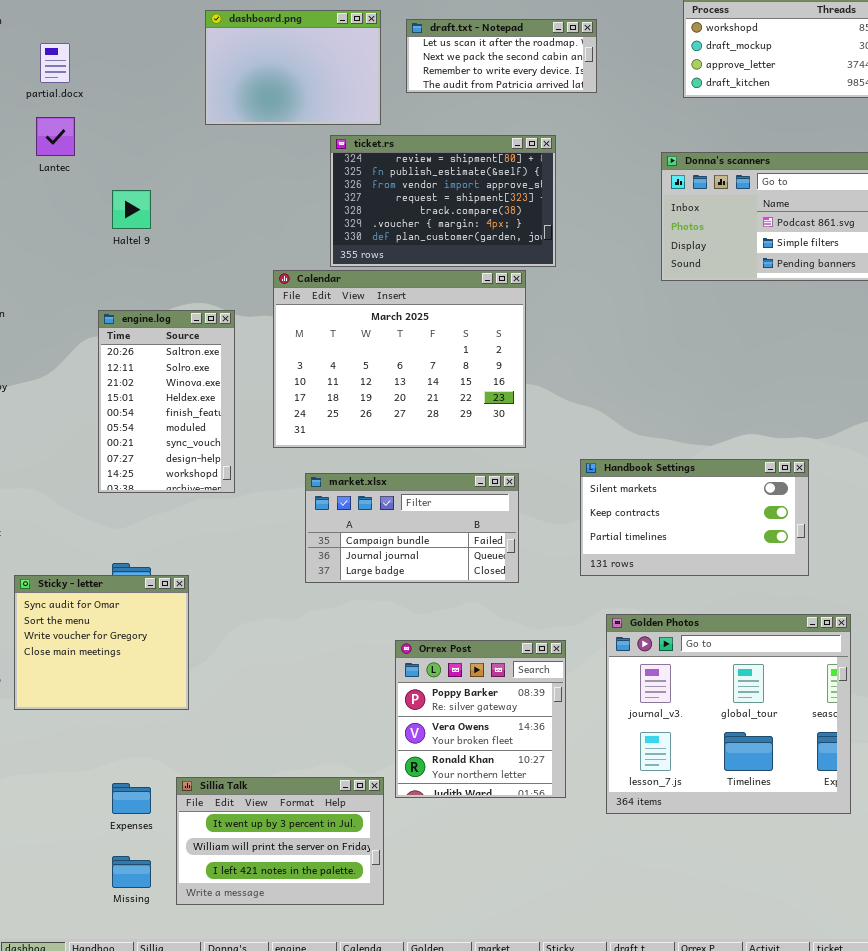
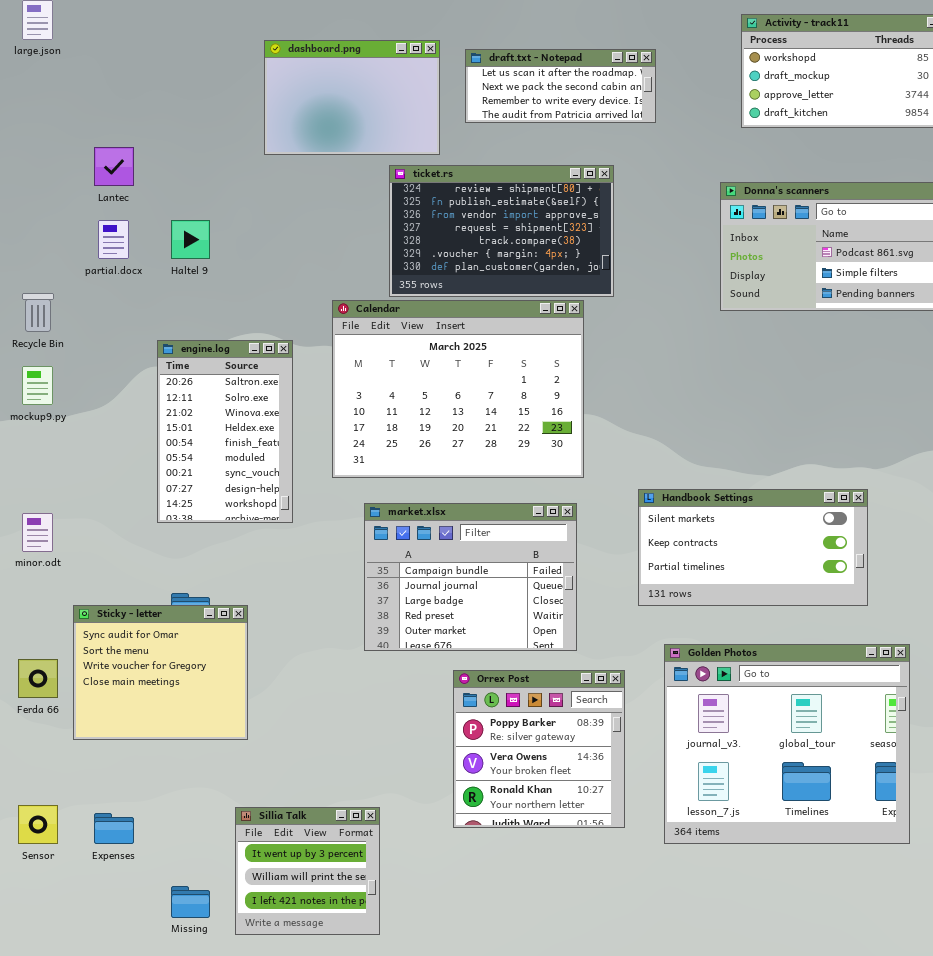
partial.docx: [40,43,70,83] -> [98,220,129,259], moved
market.xlsx: [305,473,519,583] -> [364,503,577,651], resized
Sillia Talk: [176,777,384,905] -> [235,807,380,935], resized
Expenses: [112,783,151,814] -> [94,813,134,844], moved

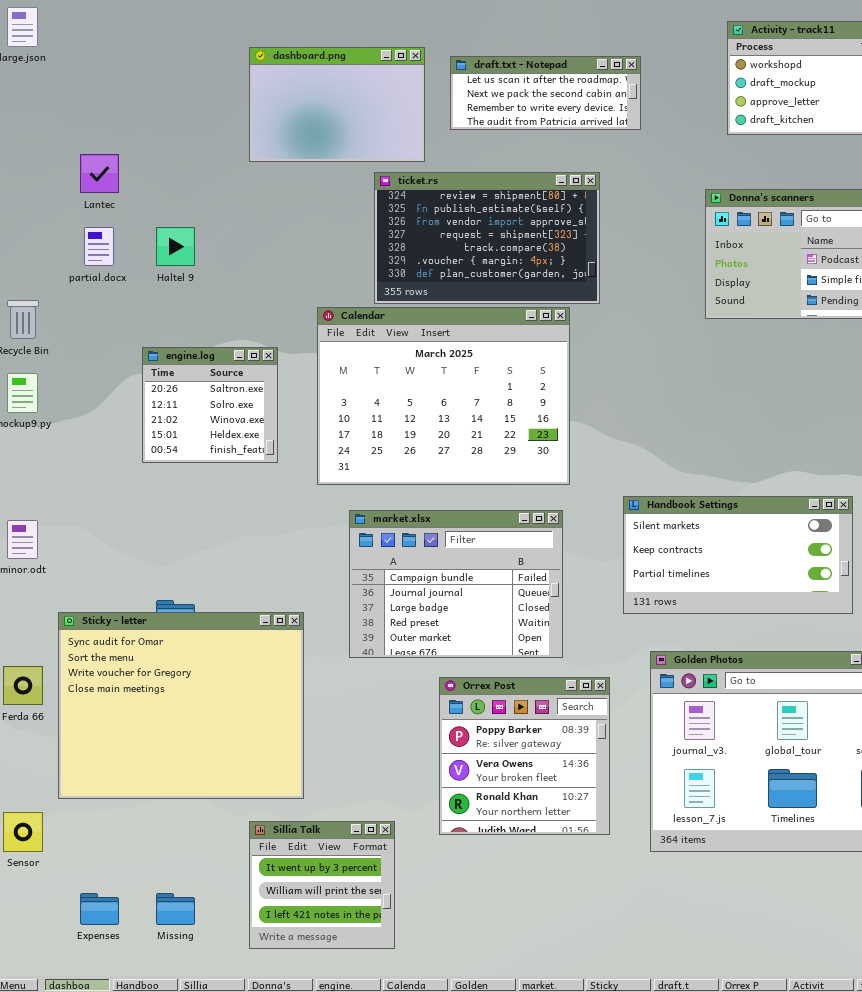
engine.log: [157,340,293,523] -> [142,347,278,463], resized
Sticky - letter: [73,605,248,740] -> [58,612,304,799], resized
Sillia Talk: [235,807,380,935] -> [249,821,395,949], moved
Expenses: [94,813,134,844] -> [80,893,119,925], moved

